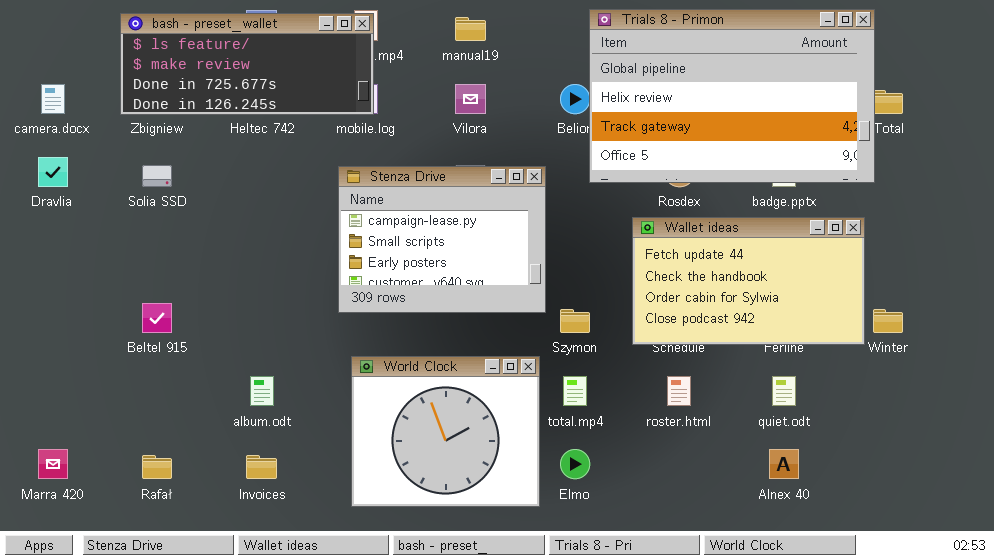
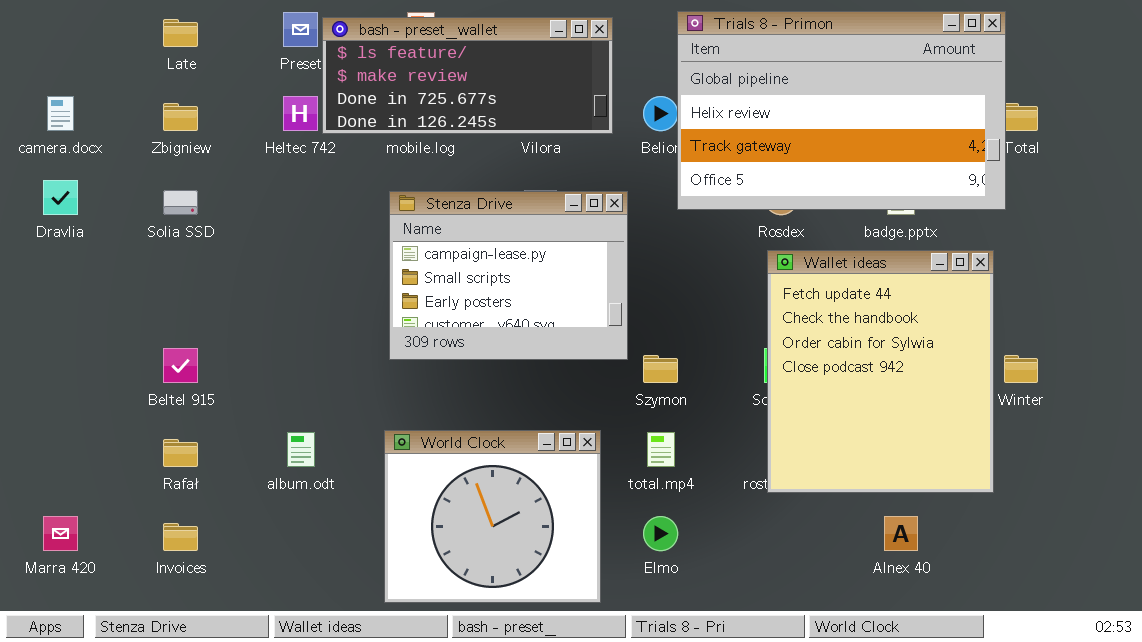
bash - preset_wallet: [120,13,374,115] -> [322,17,613,134], moved
Wallet ideas: [632,217,865,345] -> [767,250,994,493], resized
World Clock: [351,356,540,507] -> [384,430,601,603], moved
Rafał: [142,455,172,479] -> [163,439,198,467], moved
Invoices: [246,455,277,479] -> [163,523,198,551], moved

